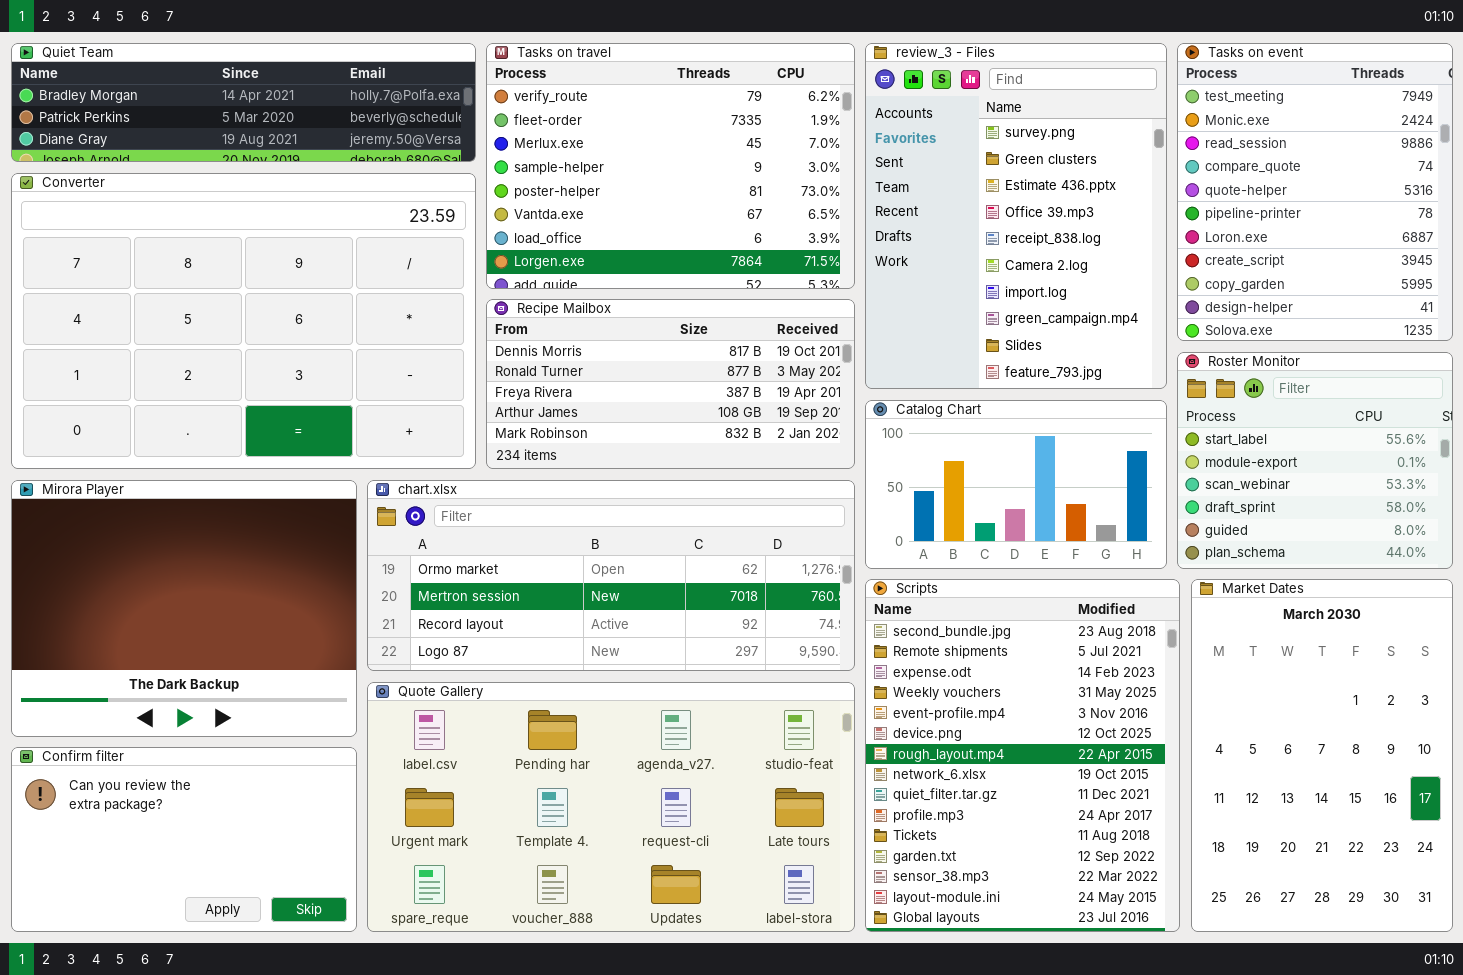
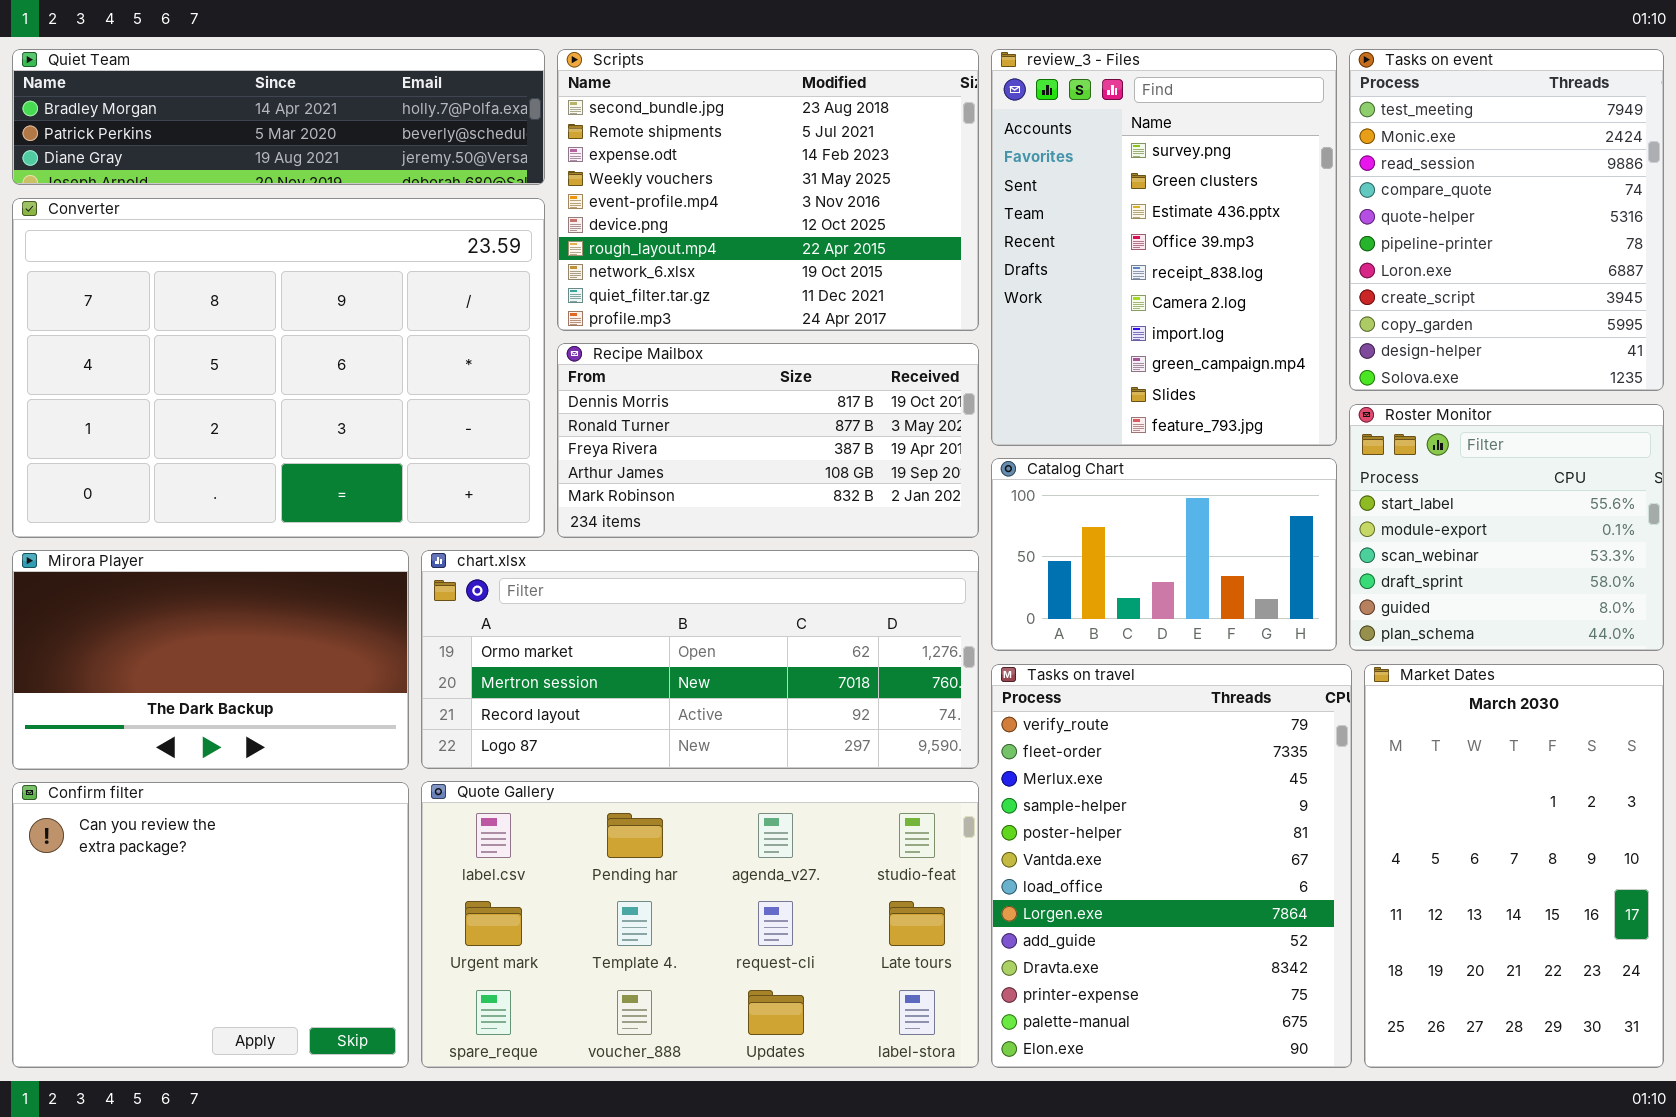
Tasks on travel: [486,43,855,289] -> [991,664,1352,1068], moved, resized
Mirora Player: [11,480,357,737] -> [12,550,409,770], resized
Scripts: [865,579,1180,932] -> [557,49,979,331], moved, resized
Confirm filter: [11,747,357,932] -> [12,782,409,1068], resized

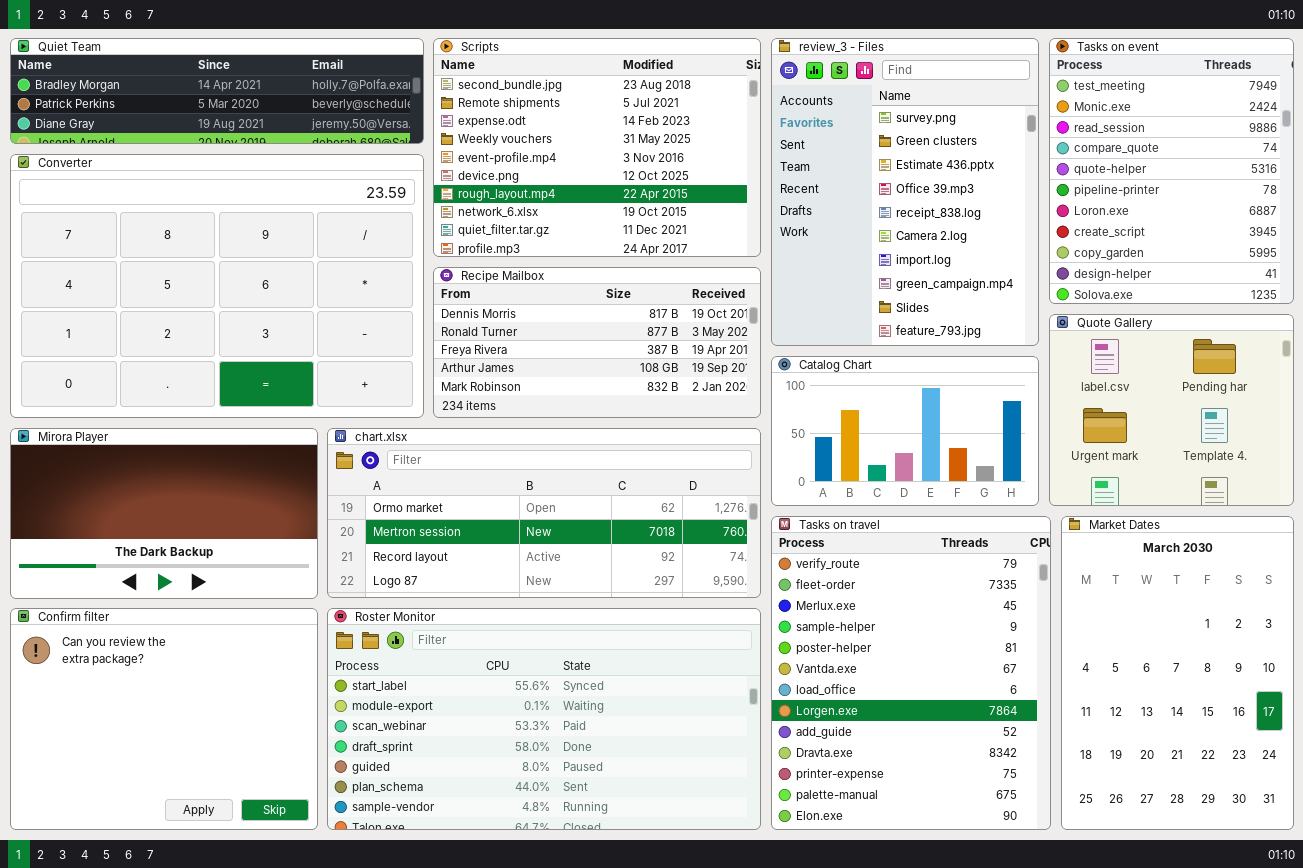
Roster Monitor: [1349,404,1664,651] -> [327,608,761,830], moved, resized
Quote Gallery: [421,781,979,1068] -> [1049,314,1294,506], moved, resized

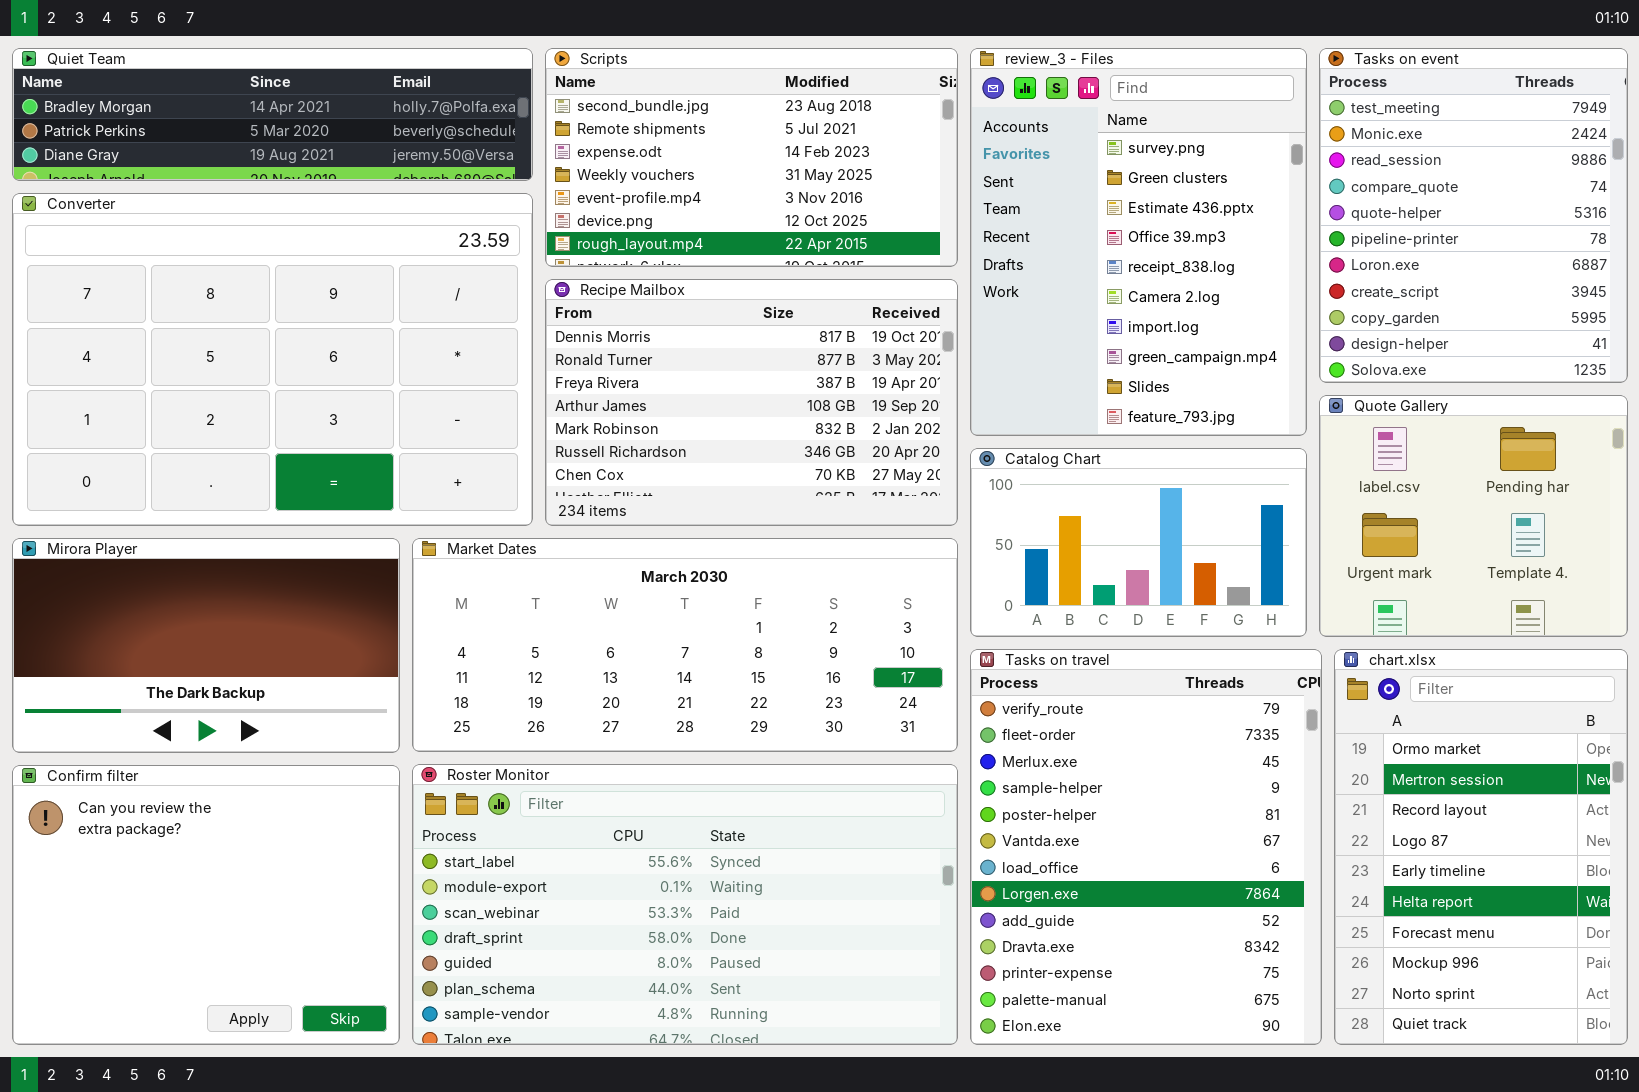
Scripts: [433,38,761,257] -> [545,48,958,267], resized
Recipe Mailbox: [433,267,761,418] -> [545,279,958,526], resized
chart.xlsx: [327,428,761,598] -> [1334,649,1628,1045], moved, resized
Market Dates: [1061,516,1294,830] -> [412,538,958,752], moved, resized

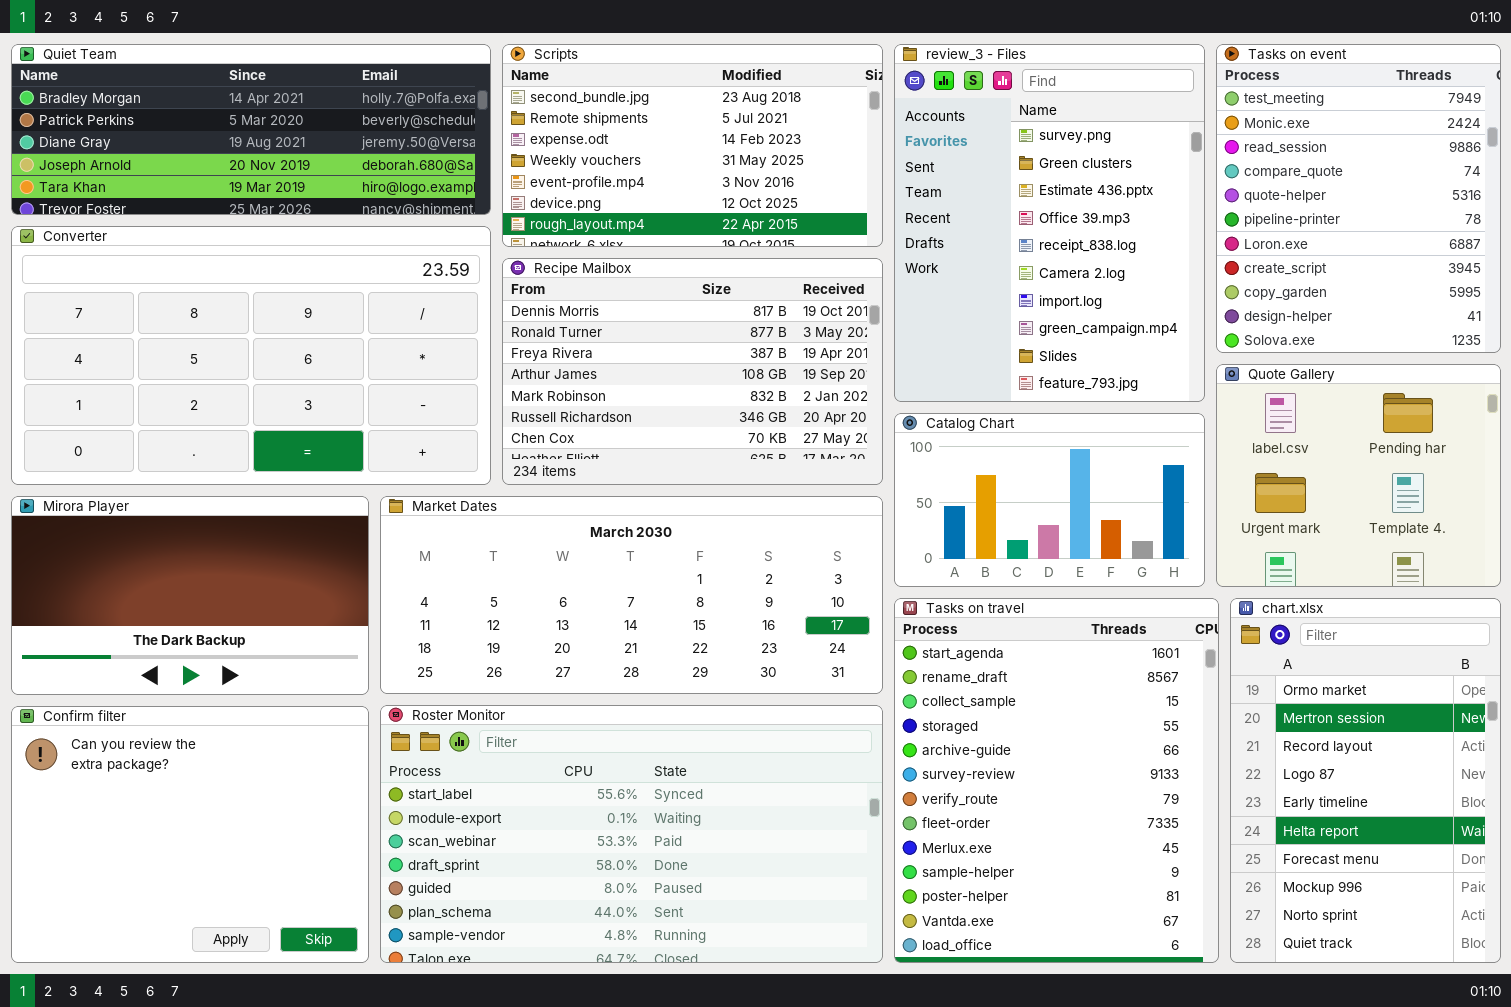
Quiet Team: [12,48,533,181] -> [11,44,491,215], resized
Converter: [12,193,533,526] -> [11,226,491,485], resized
Tasks on travel: [970,649,1322,1045] -> [894,598,1219,963], scrolled up 6 rows

